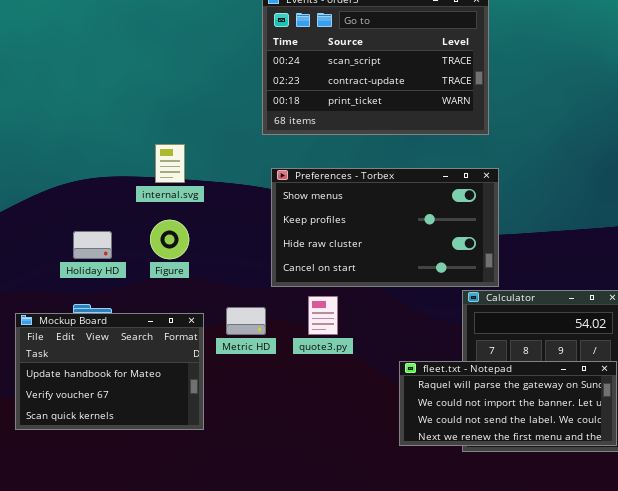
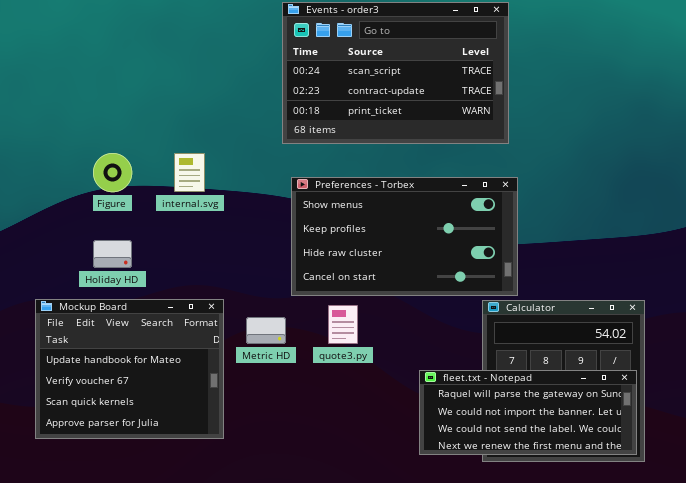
Figure: [150,220,189,259] -> [93,153,132,192], moved
Mockup Board: [15,313,204,430] -> [35,299,224,439], resized

